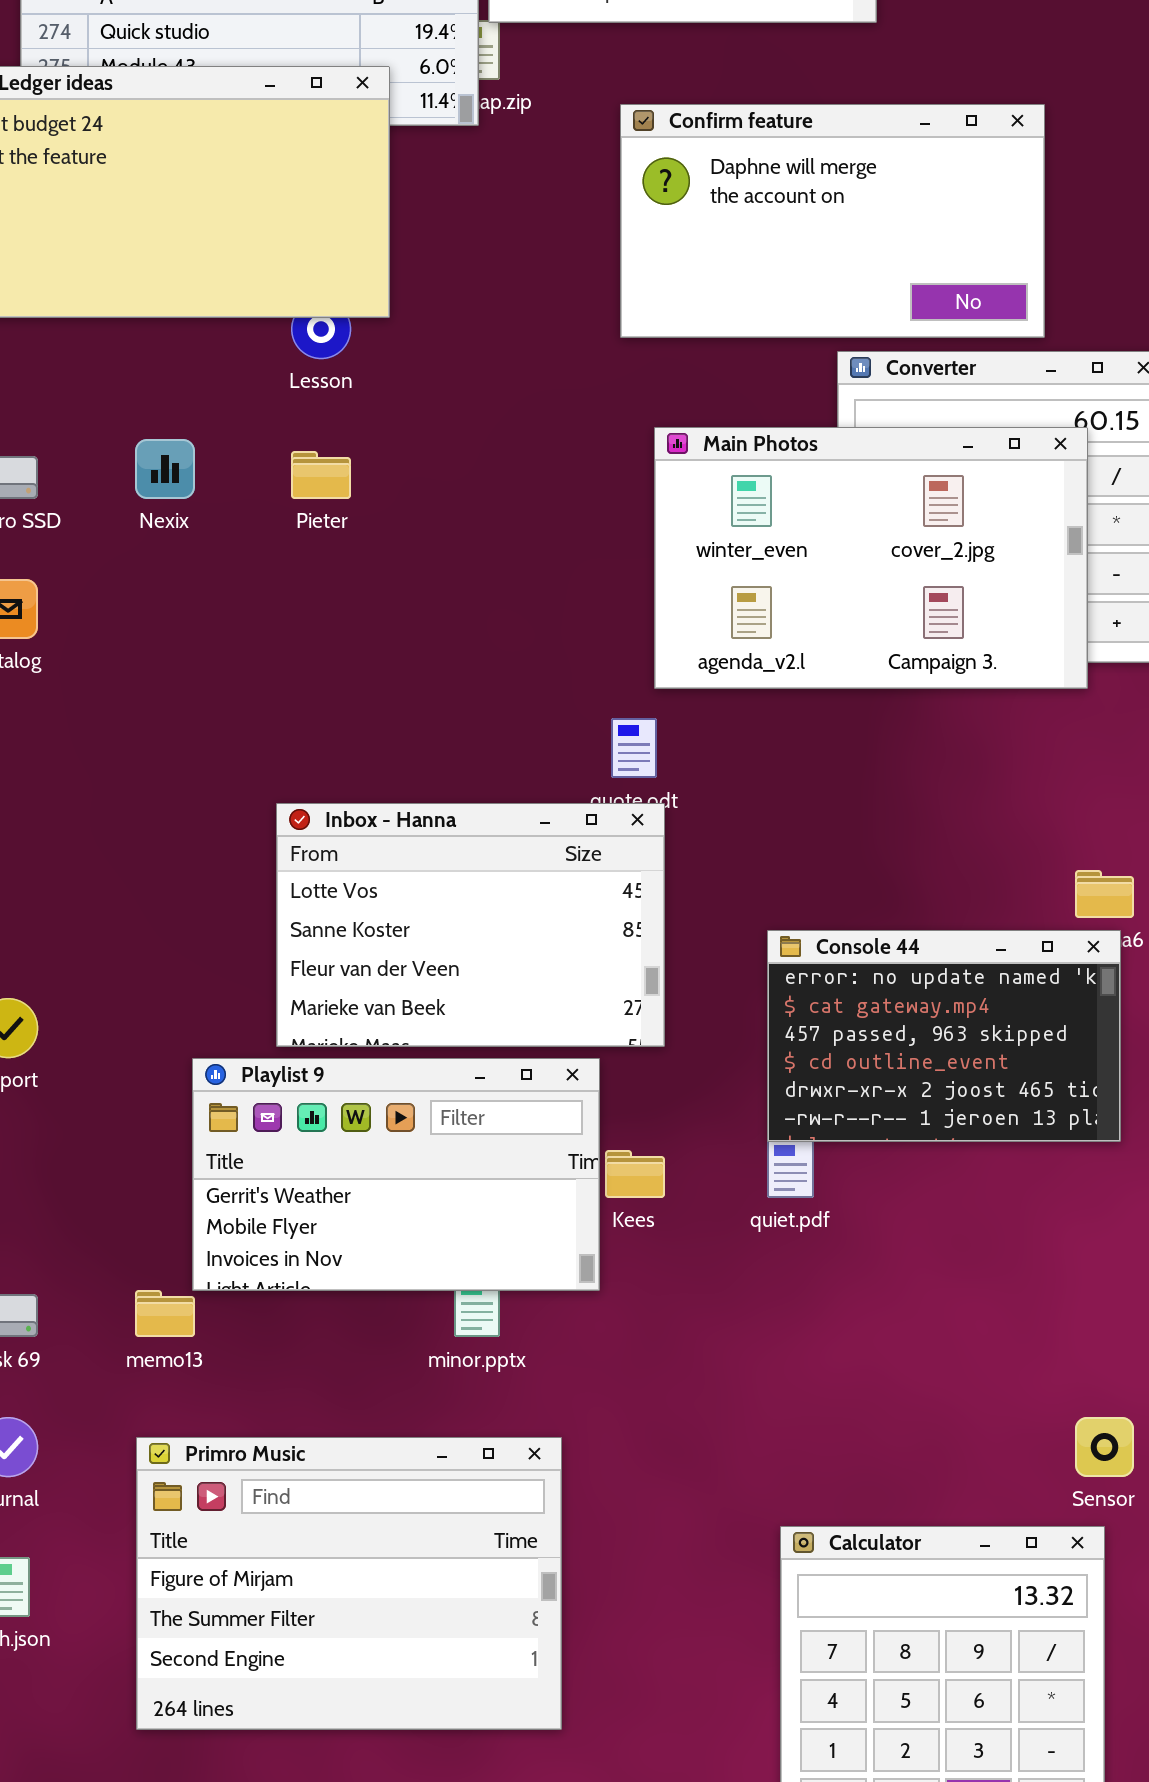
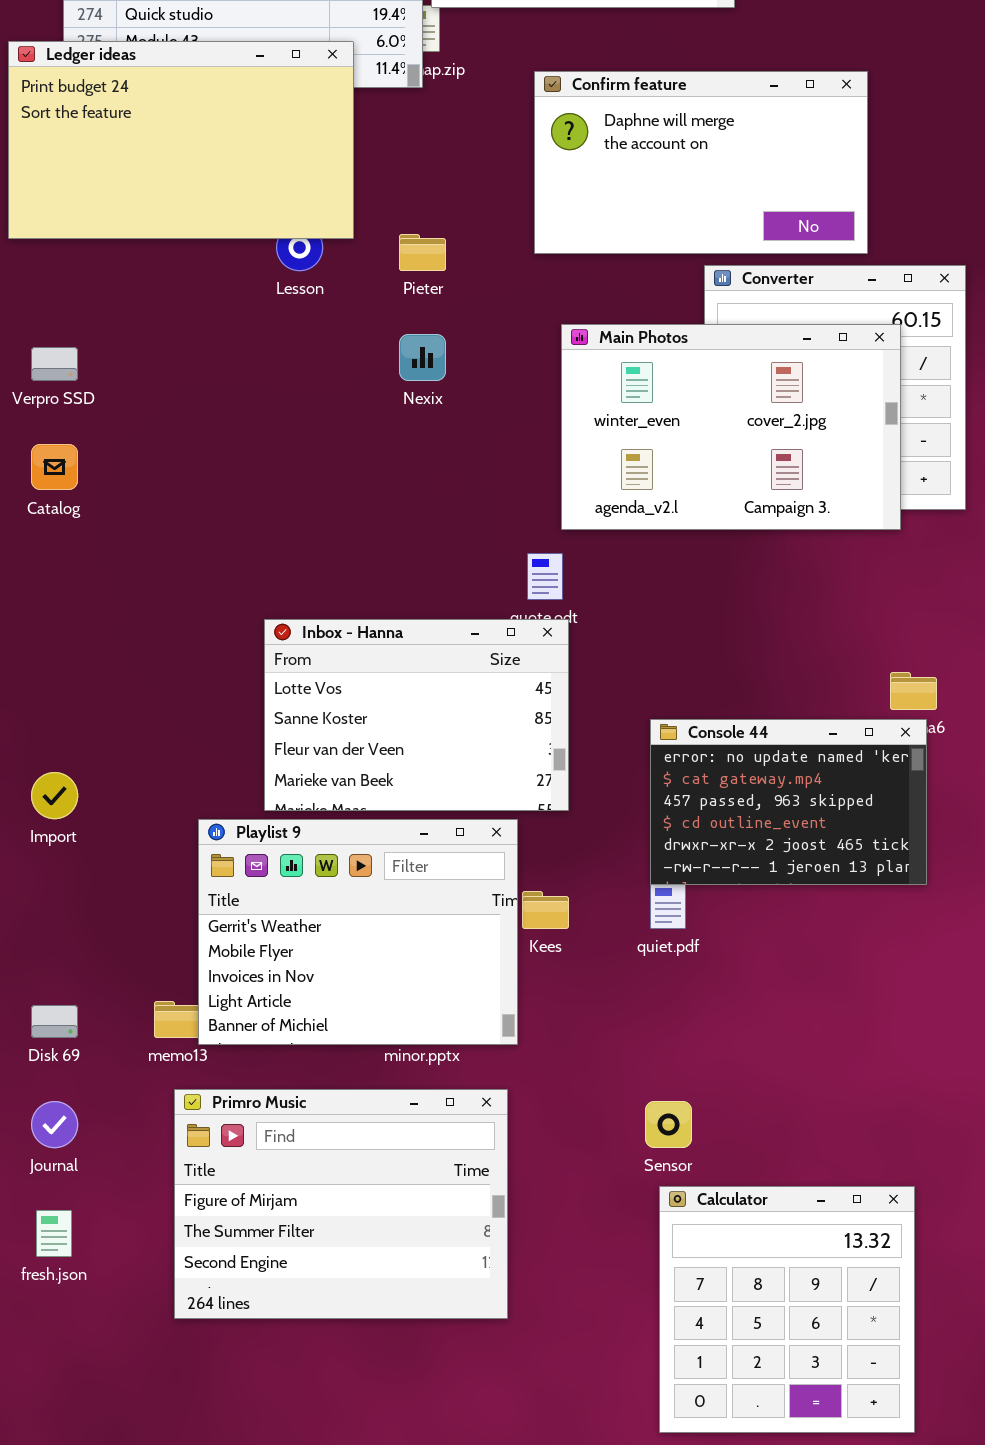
Nexix: [135,439,195,499] -> [399,334,446,381], moved
Pieter: [291,451,351,499] -> [399,234,446,271], moved
Playlist 9: [192,1058,600,1291] -> [198,819,518,1045], resized
Sensor: [1075,1417,1134,1477] -> [645,1101,692,1148], moved
Primro Music: [136,1437,562,1730] -> [174,1089,508,1319], moved

